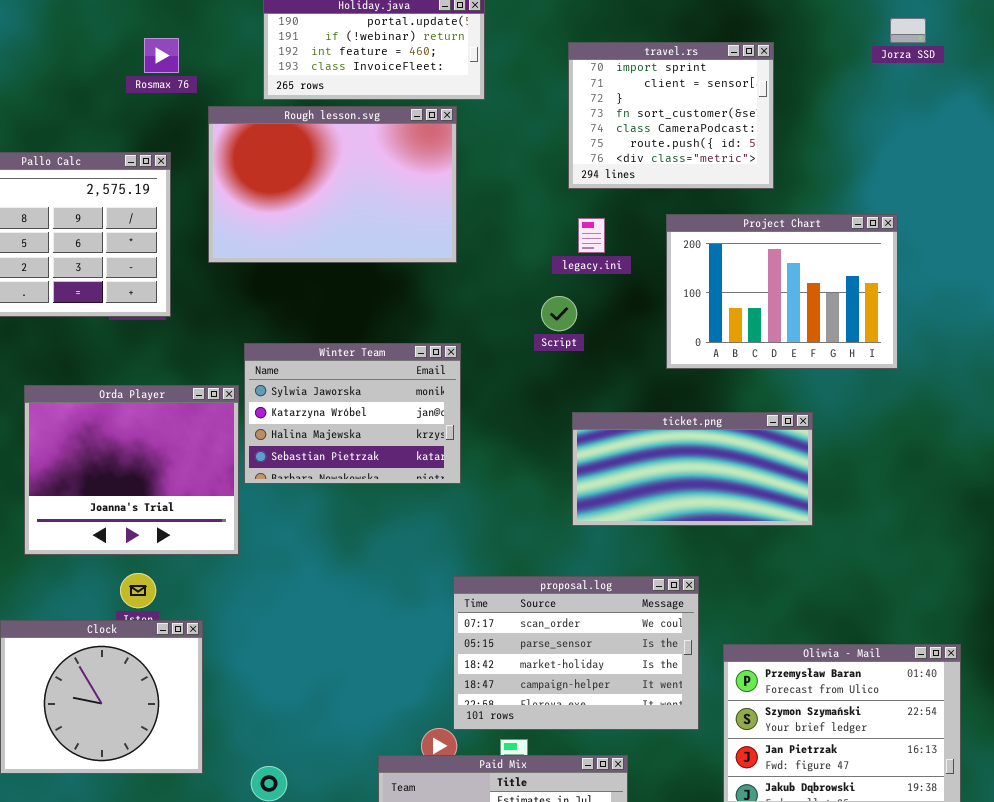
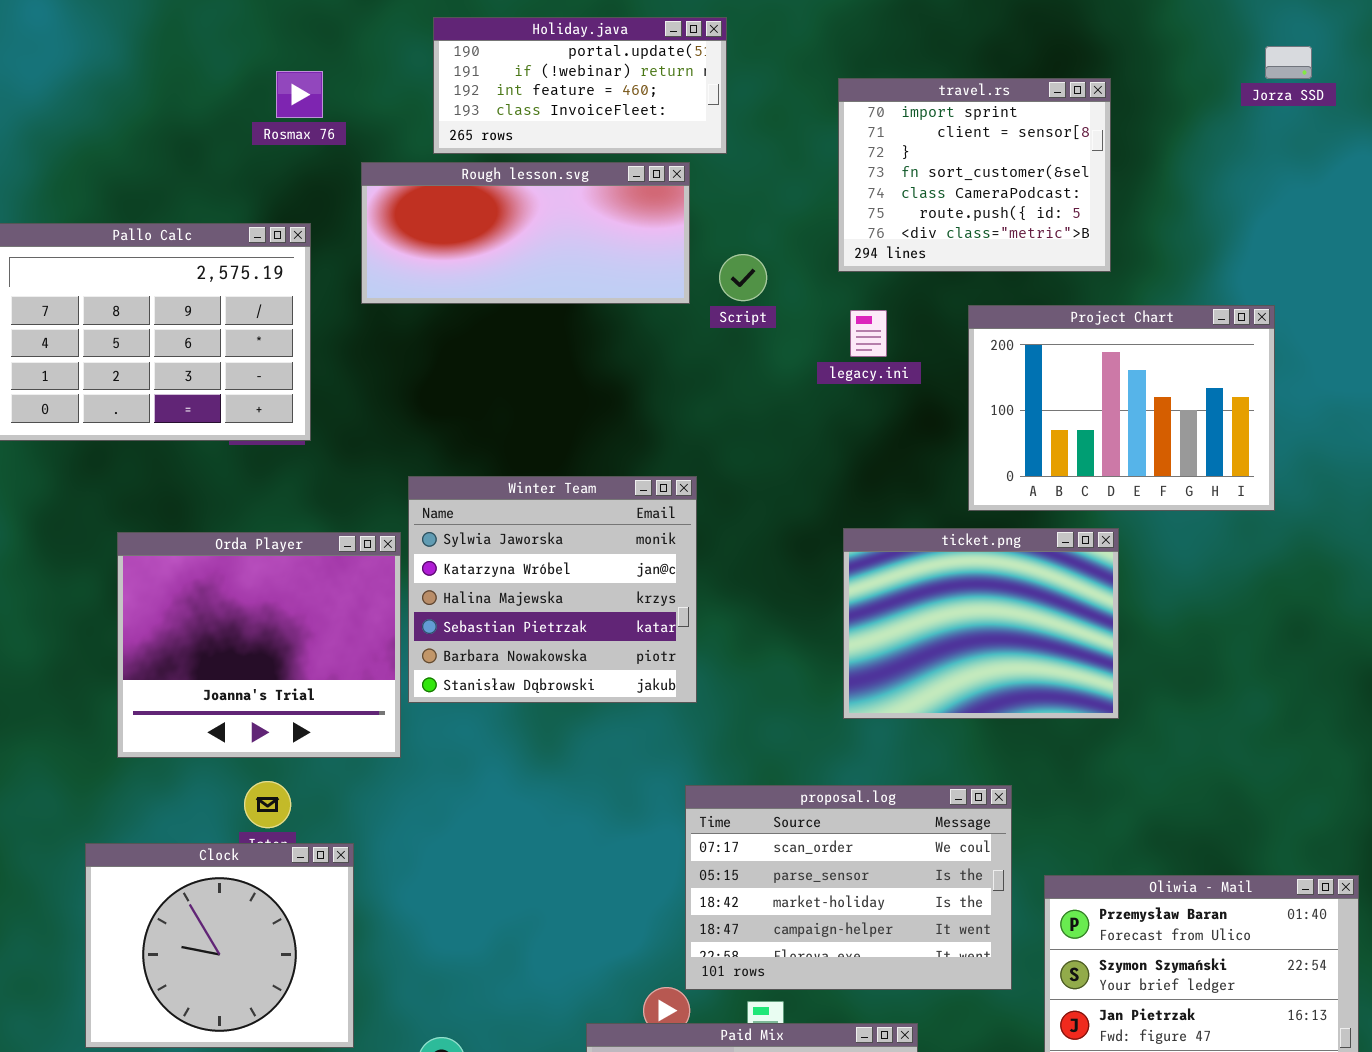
Rough lesson.svg: [208,106,457,263] -> [361,162,690,304], resized
Script: [541,296,577,331] -> [719,254,767,301], moved
Winter Team: [244,343,461,484] -> [408,476,697,703], resized
ticket.png: [572,412,813,526] -> [843,528,1119,719], resized

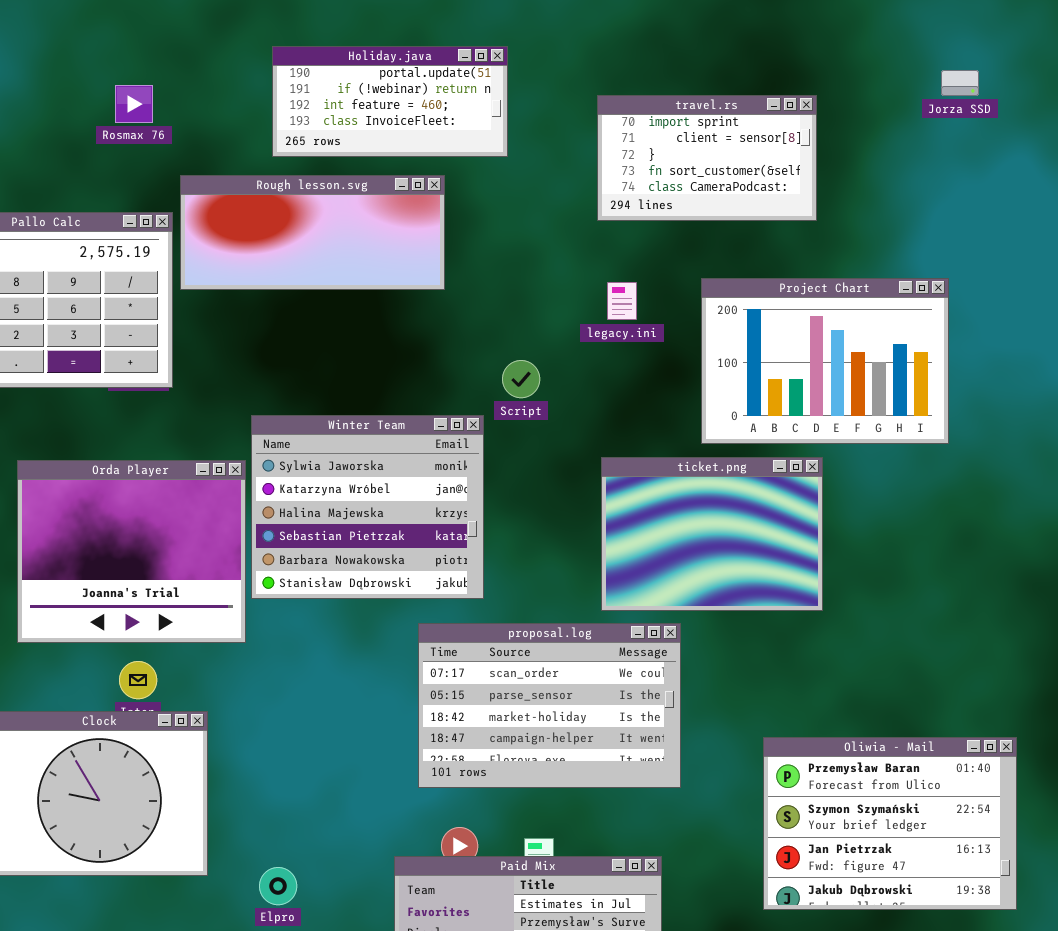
Rosmax 76: [276,71,323,118] -> [115,85,153,123], moved
travel.rs: [838,78,1111,272] -> [597,95,817,221], resized
Rough lesson.svg: [361,162,690,304] -> [180,175,445,290], moved
Script: [719,254,767,301] -> [502,360,540,398], moved
proposal.log: [685,785,1012,990] -> [418,623,681,788], moved

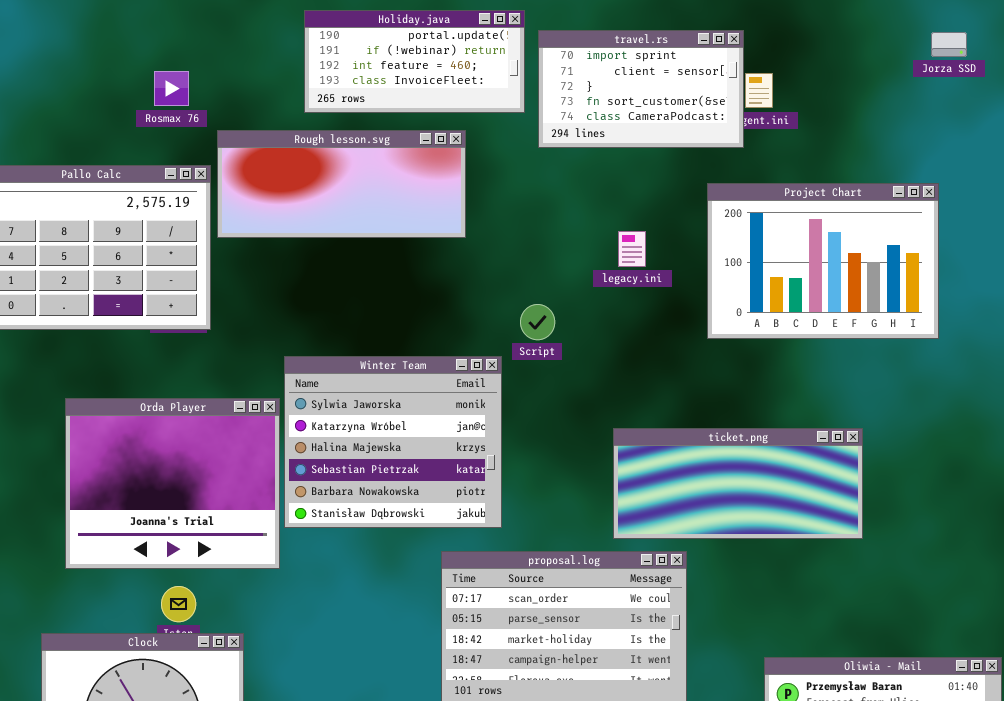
Rosmax 76: [115,85,153,123] -> [154,71,189,106], moved
travel.rs: [597,95,817,221] -> [538,30,744,148], moved
Project Chart: [701,278,949,444] -> [707,183,939,339], moved
ticket.png: [601,457,823,611] -> [613,428,863,539], resized

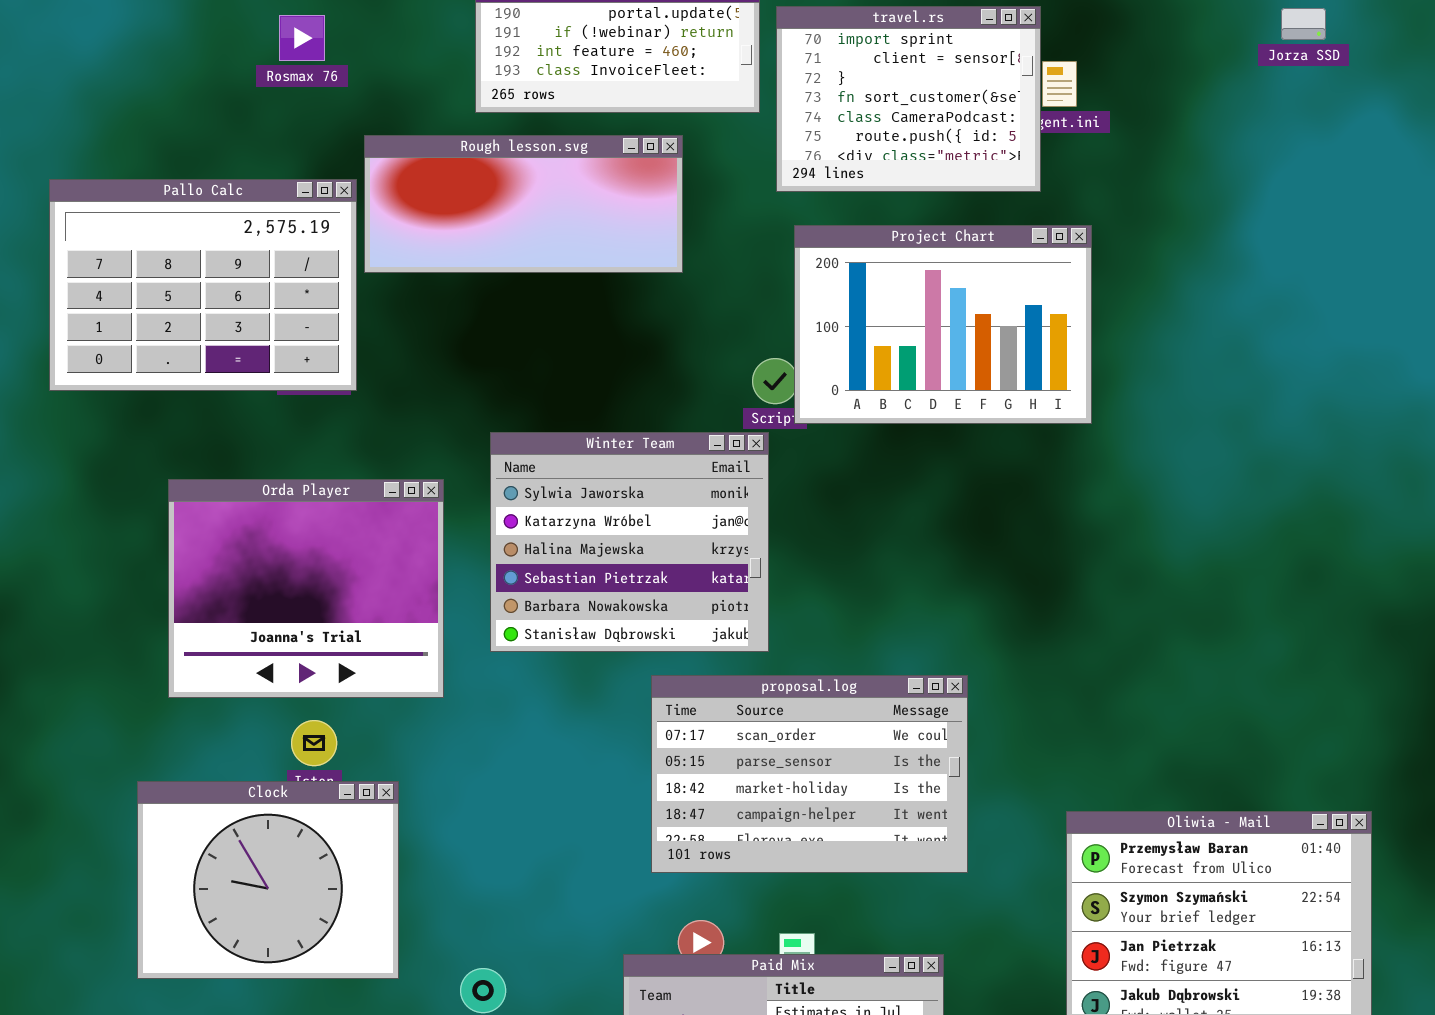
travel.rs: [538,30,744,148] -> [776,6,1041,192], resized
Rosmax 76: [154,71,189,106] -> [279,15,325,61], moved
Project Chart: [707,183,939,339] -> [794,225,1092,424], moved
Winter Team: [284,356,502,528] -> [490,432,769,652], moved
ticket.png: [613,428,863,539] -> none, closed

